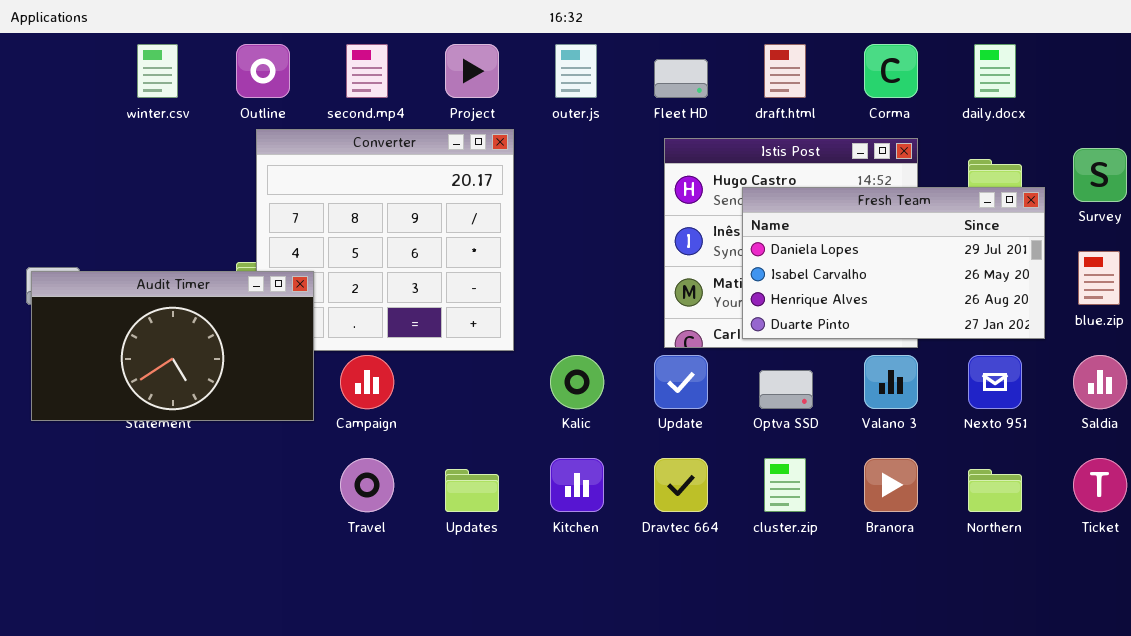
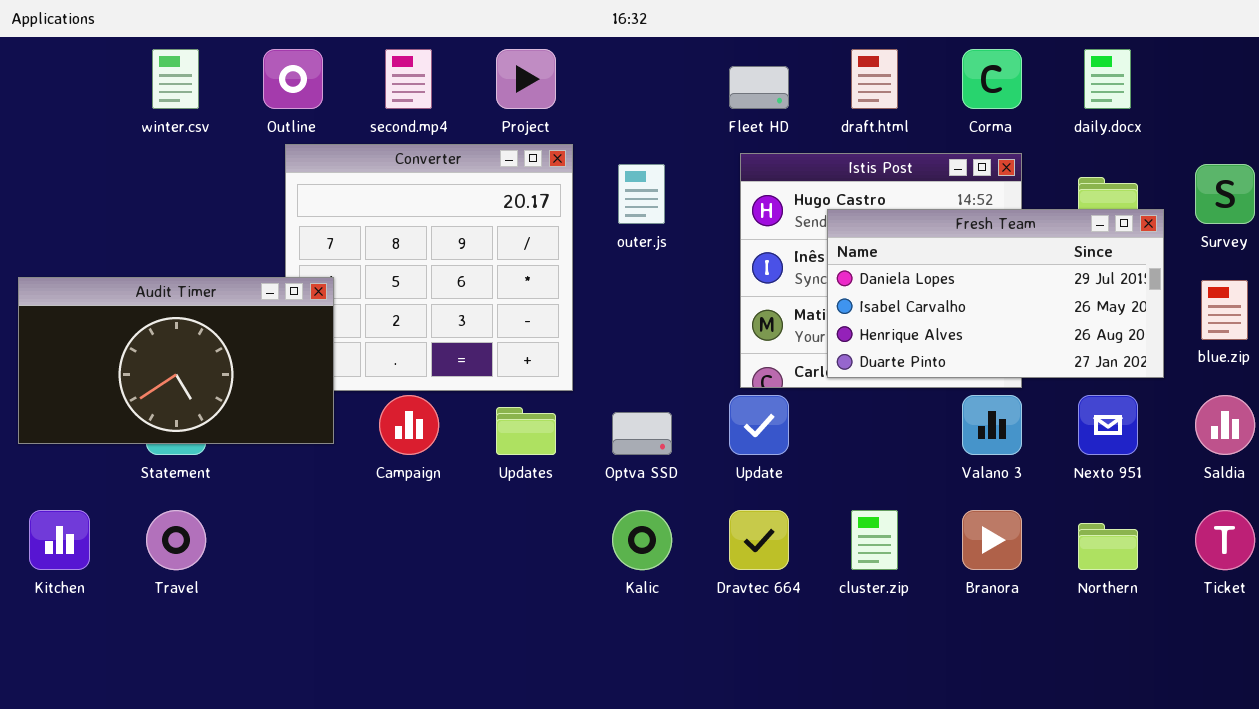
outer.js: [555,44,597,98] -> [618,164,665,224], moved
Audit Timer: [31,271,314,421] -> [18,277,334,444], moved
Kalic: [550,355,604,409] -> [612,510,672,570], moved
Optva SSD: [759,370,813,409] -> [612,412,672,455], moved
Travel: [340,458,394,512] -> [146,510,206,570], moved
Kitchen: [550,458,604,512] -> [29,510,90,570], moved
Updates: [445,469,499,512] -> [496,407,556,455], moved

